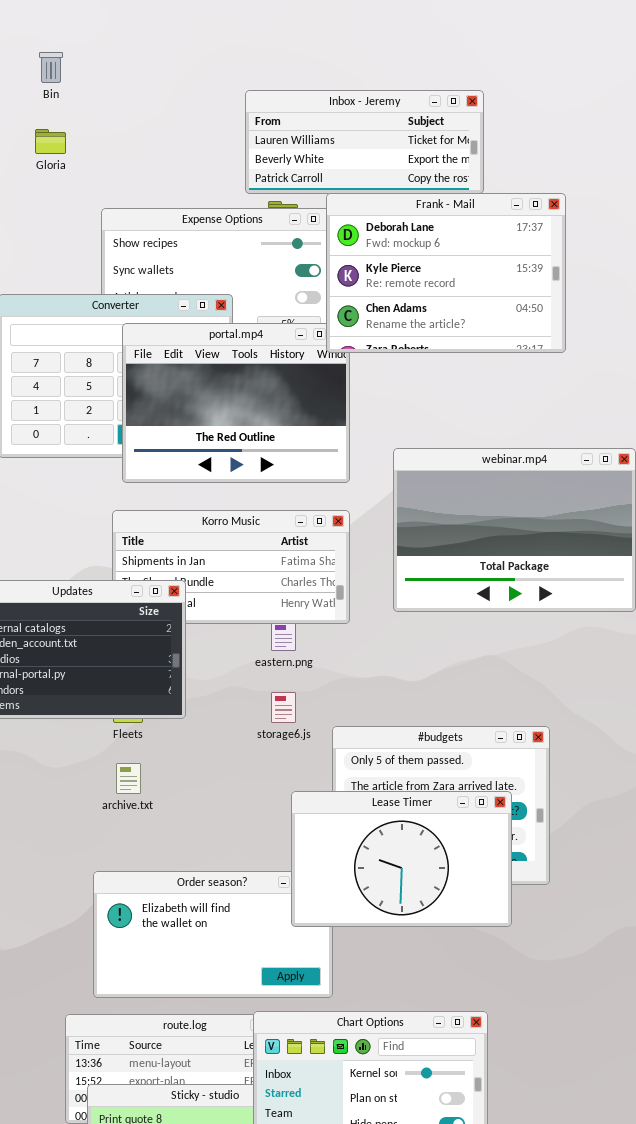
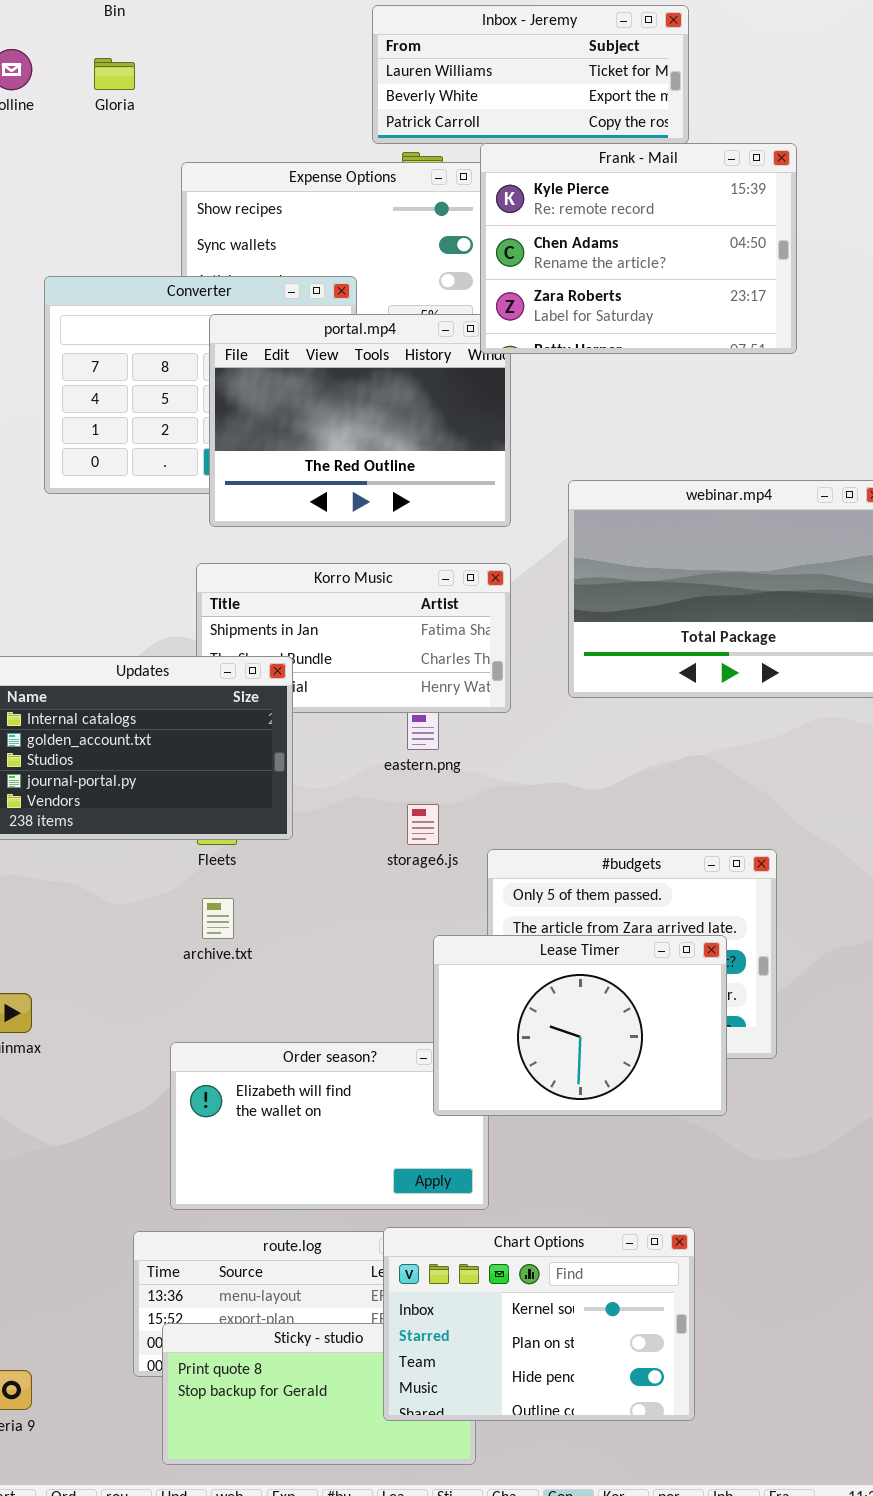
Frank - Mail: [326,193,566,353] -> [480,143,797,354], scrolled down 1 row

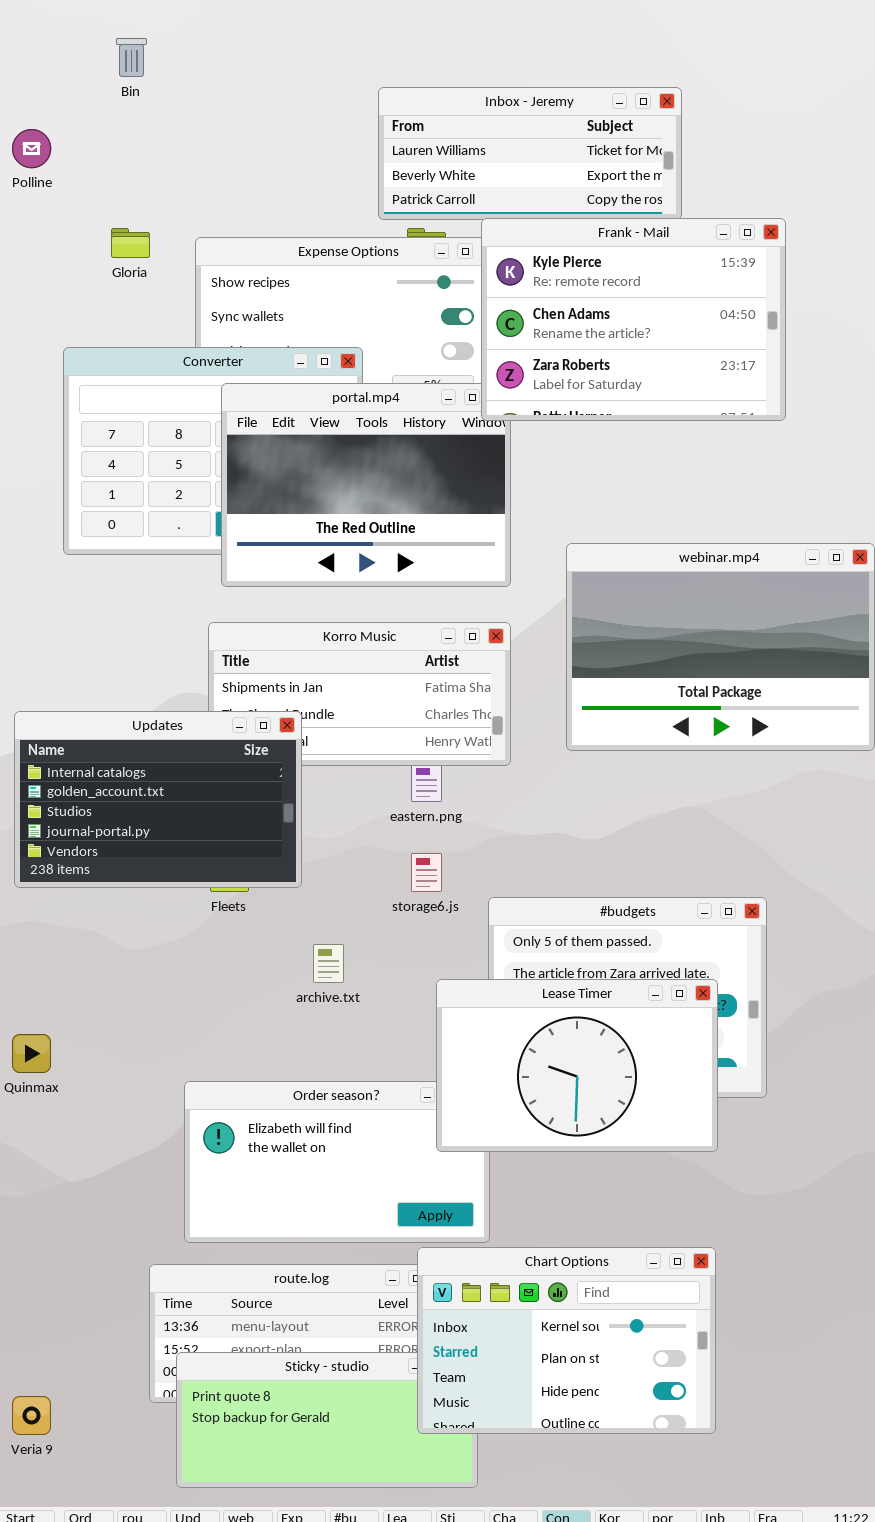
Gloria: [94,58,135,90] -> [111,228,150,258], moved
archive.txt: [202,898,234,939] -> [313,944,344,983], moved
Chart Options: [383,1227,695,1421] -> [417,1247,716,1434], moved

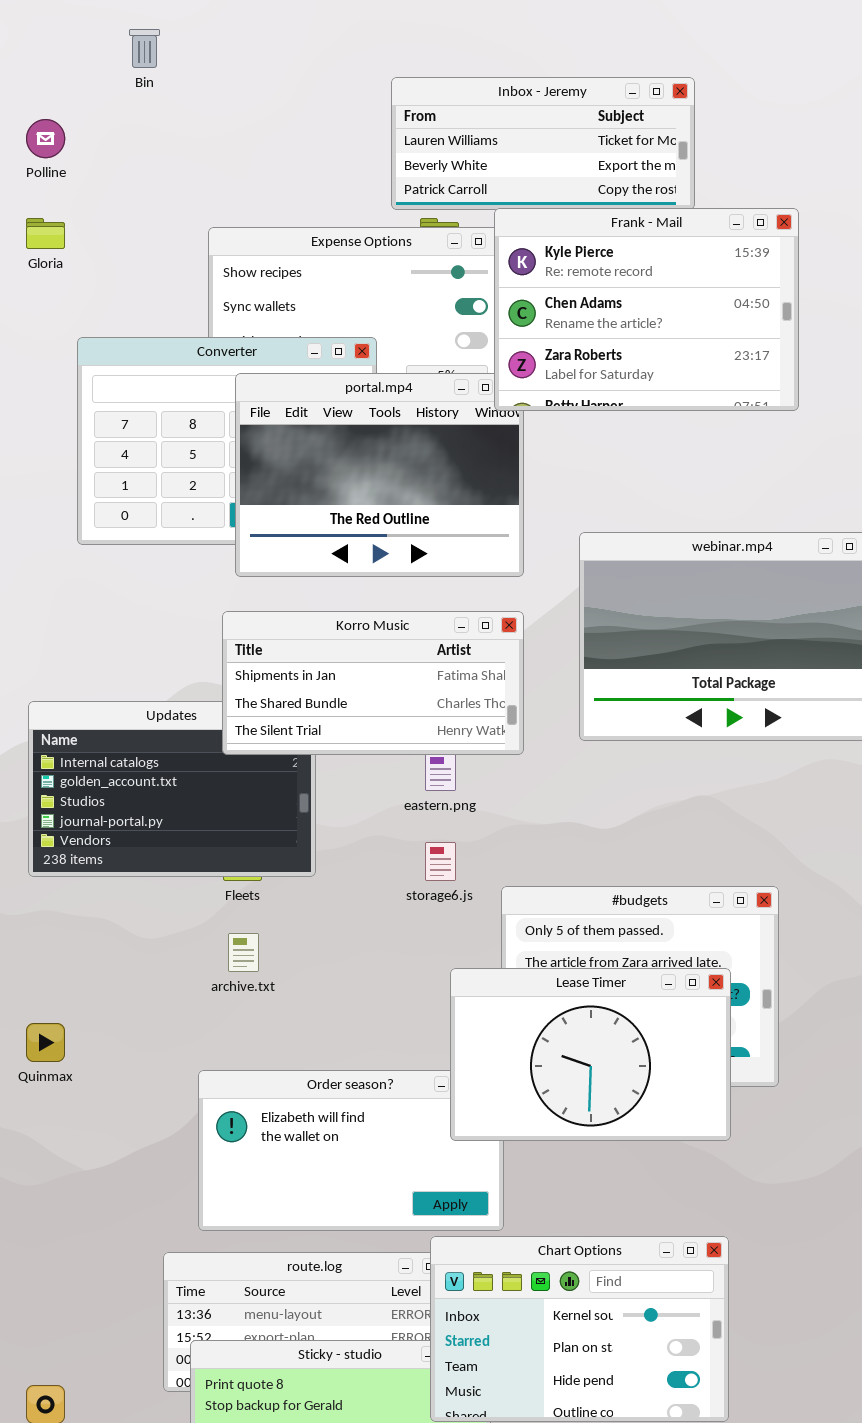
Gloria: [111,228,150,258] -> [26,218,65,249], moved
Korro Music: [208,622,511,766] -> [222,611,524,755], raised
archive.txt: [313,944,344,983] -> [228,933,259,972], moved

